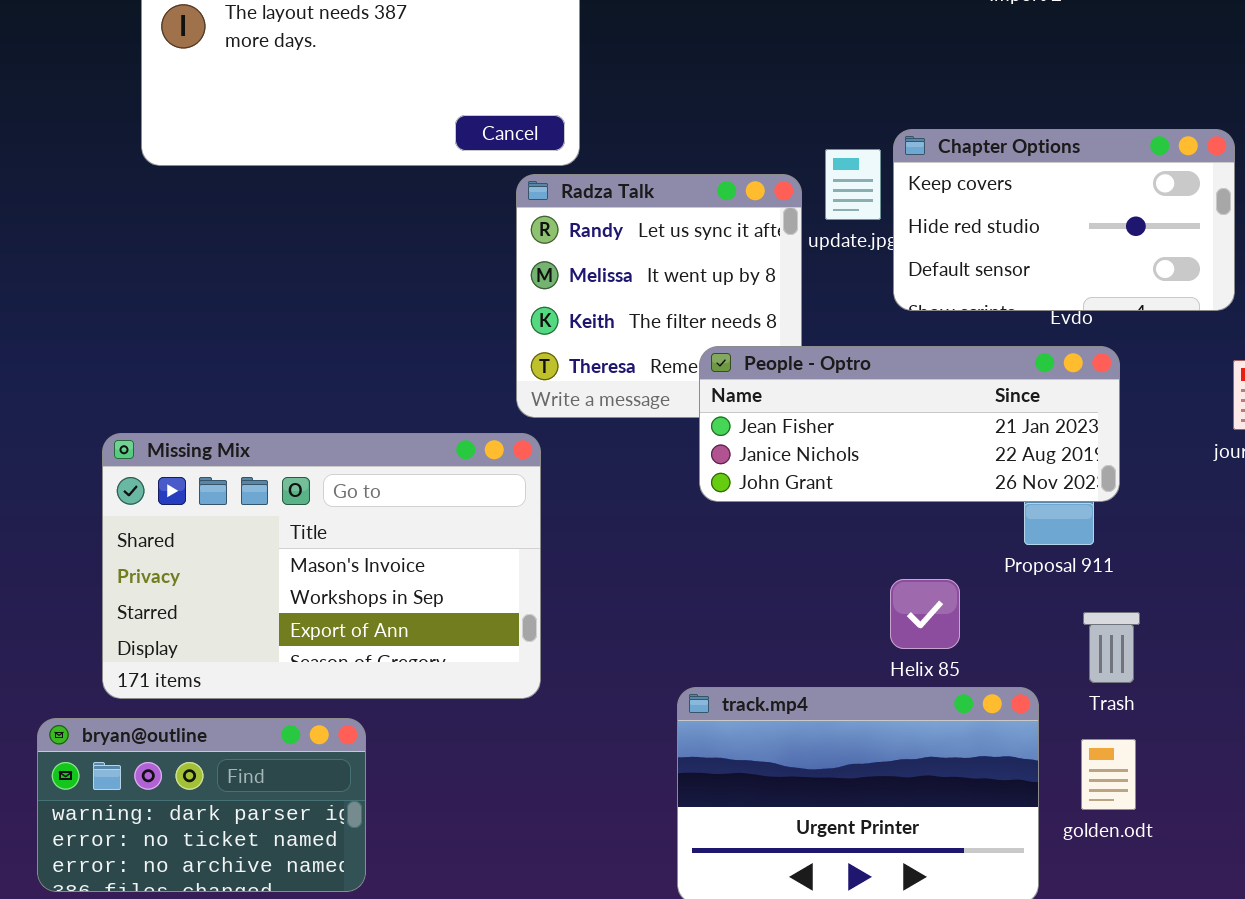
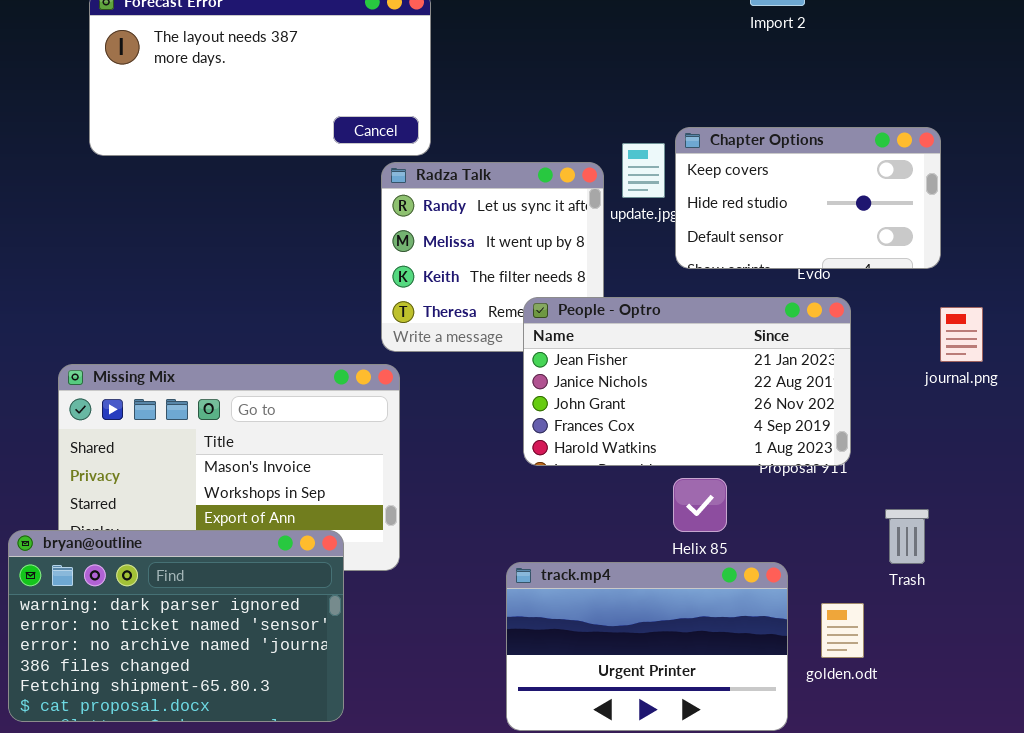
People - Optro: [699,346,1120,502] -> [523,297,851,466], resized
Trash: [1083,612,1140,683] -> [885,509,929,564], moved
bryan@outline: [37,718,366,892] -> [8,530,344,722], resized

